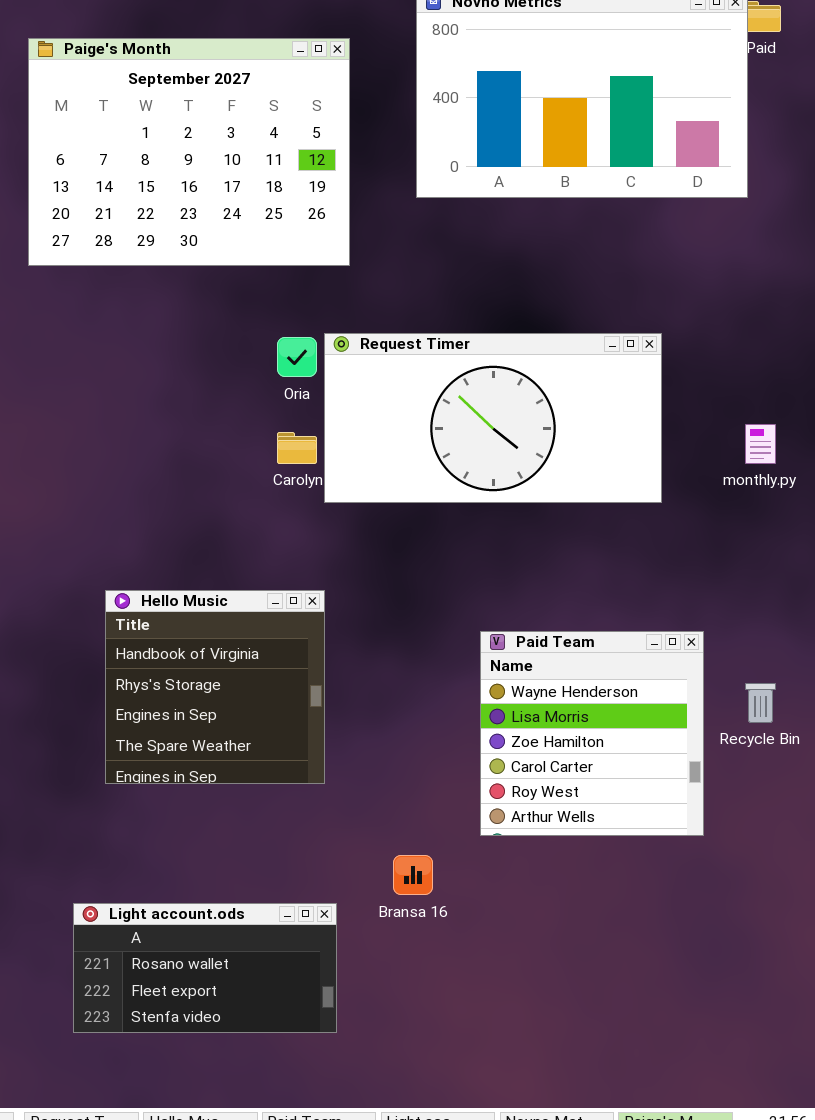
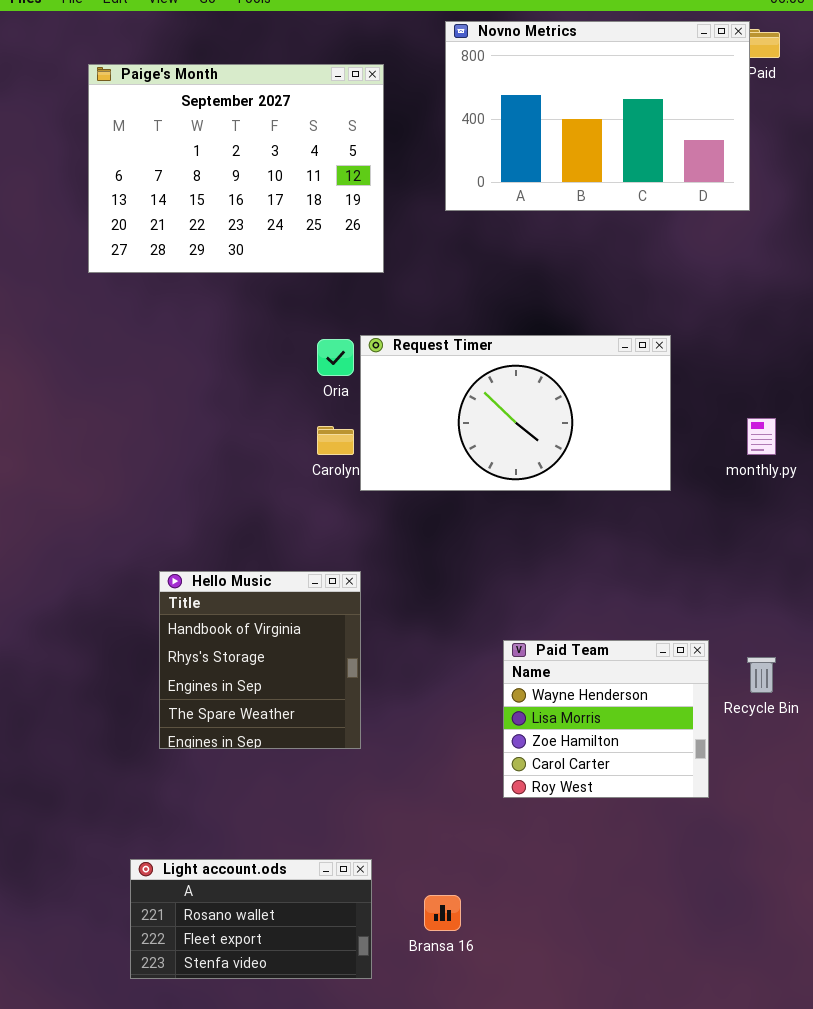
Paid Team: [480,631,704,836] -> [503,640,709,798], resized
Bransa 16: [393,855,433,895] -> [424,895,461,931], moved

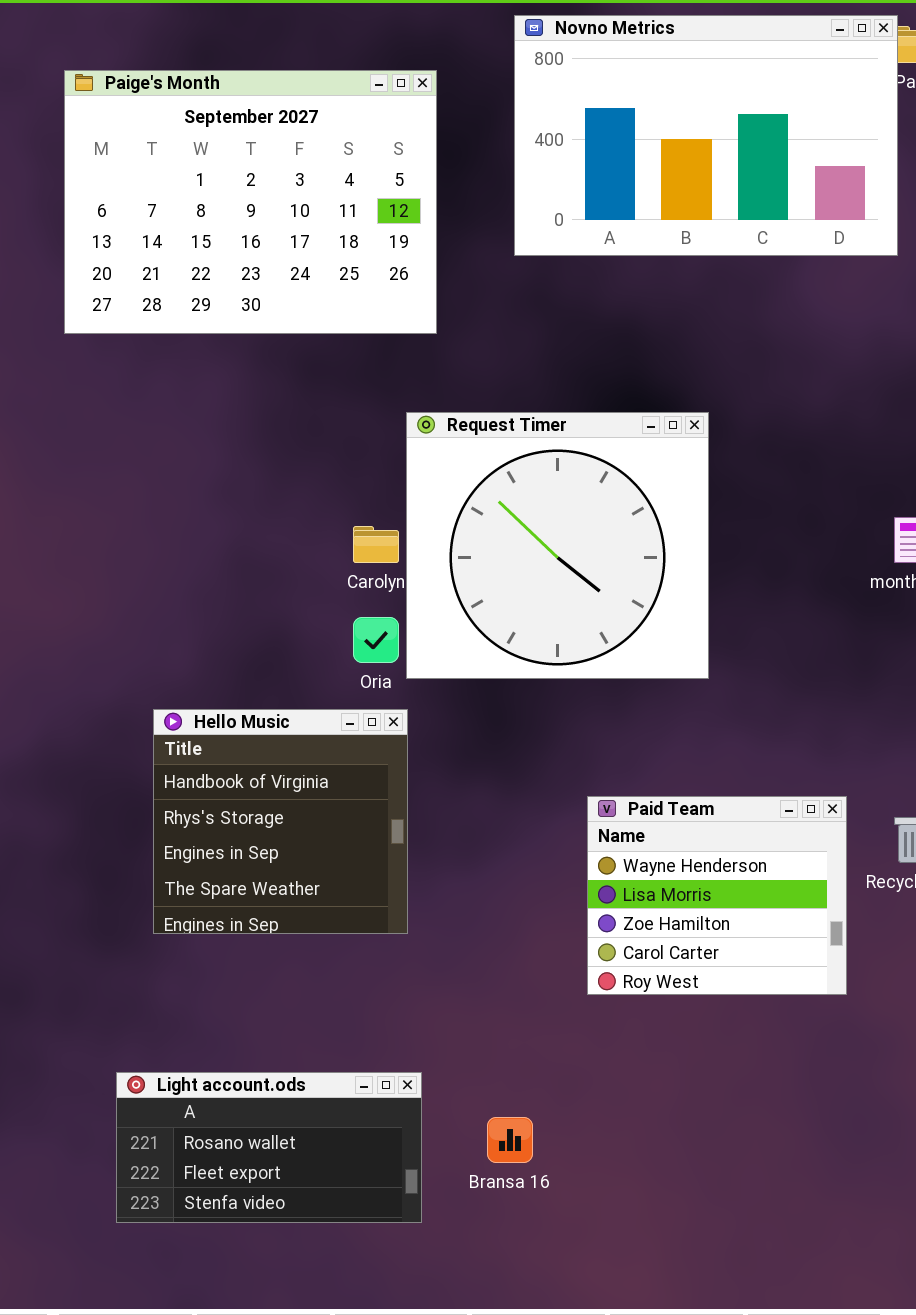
Request Timer: [360,335,671,491] -> [406,412,709,679], resized
Oria: [317,339,354,376] -> [353,617,399,663], moved

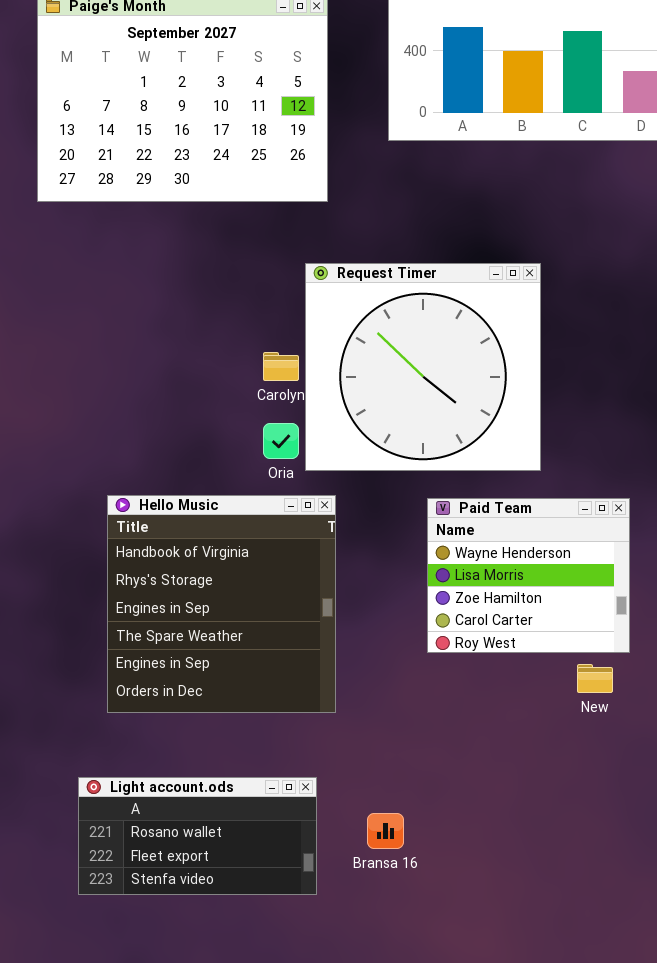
Hello Music: [153,709,408,934] -> [107,495,336,713], resized
Paid Team: [587,796,847,995] -> [427,498,630,653], moved

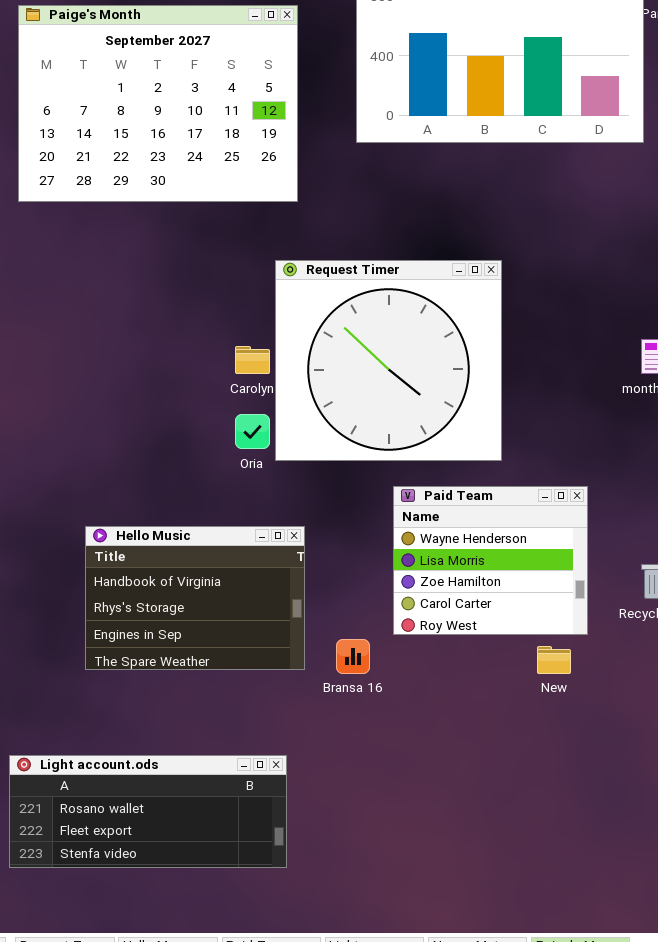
Hello Music: [107,495,336,713] -> [85,526,305,670], moved, resized
Light account.ods: [78,777,317,895] -> [9,755,287,868], resized
Bransa 16: [367,813,404,849] -> [336,639,370,674], moved

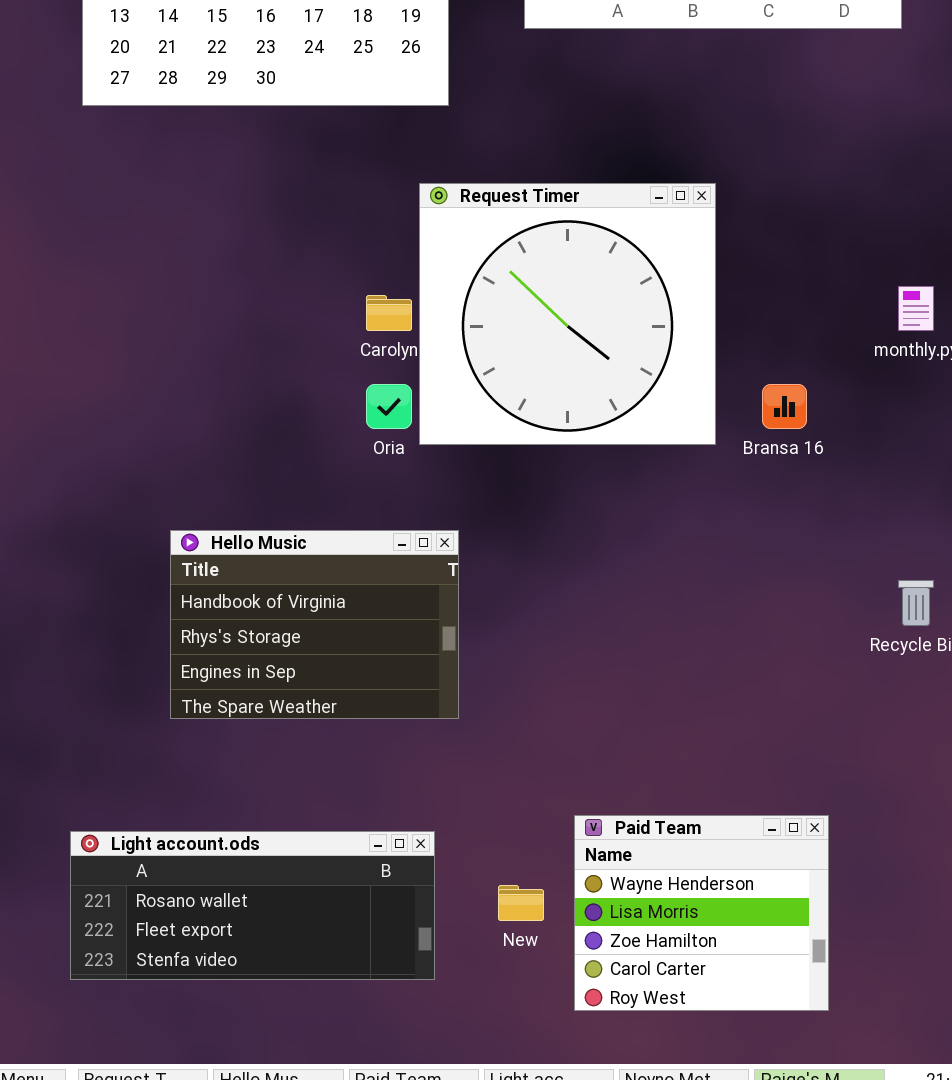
Paid Team: [393,486,588,635] -> [574,815,829,1011], moved
Bransa 16: [336,639,370,674] -> [762,384,807,429], moved
New: [537,646,571,674] -> [498,885,544,921], moved

